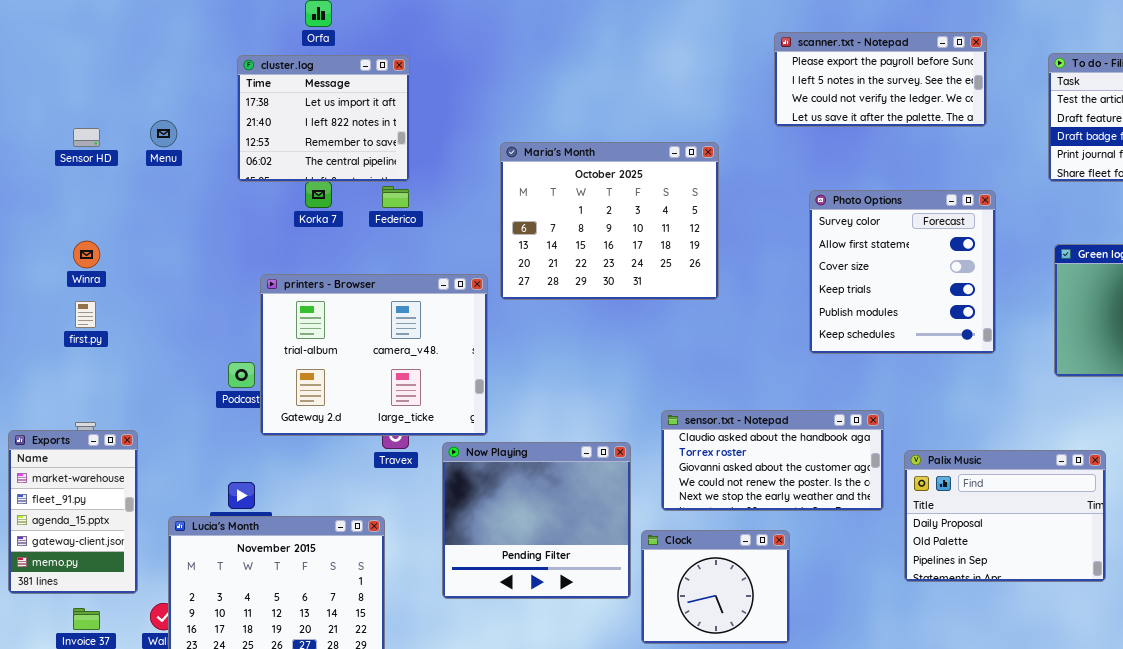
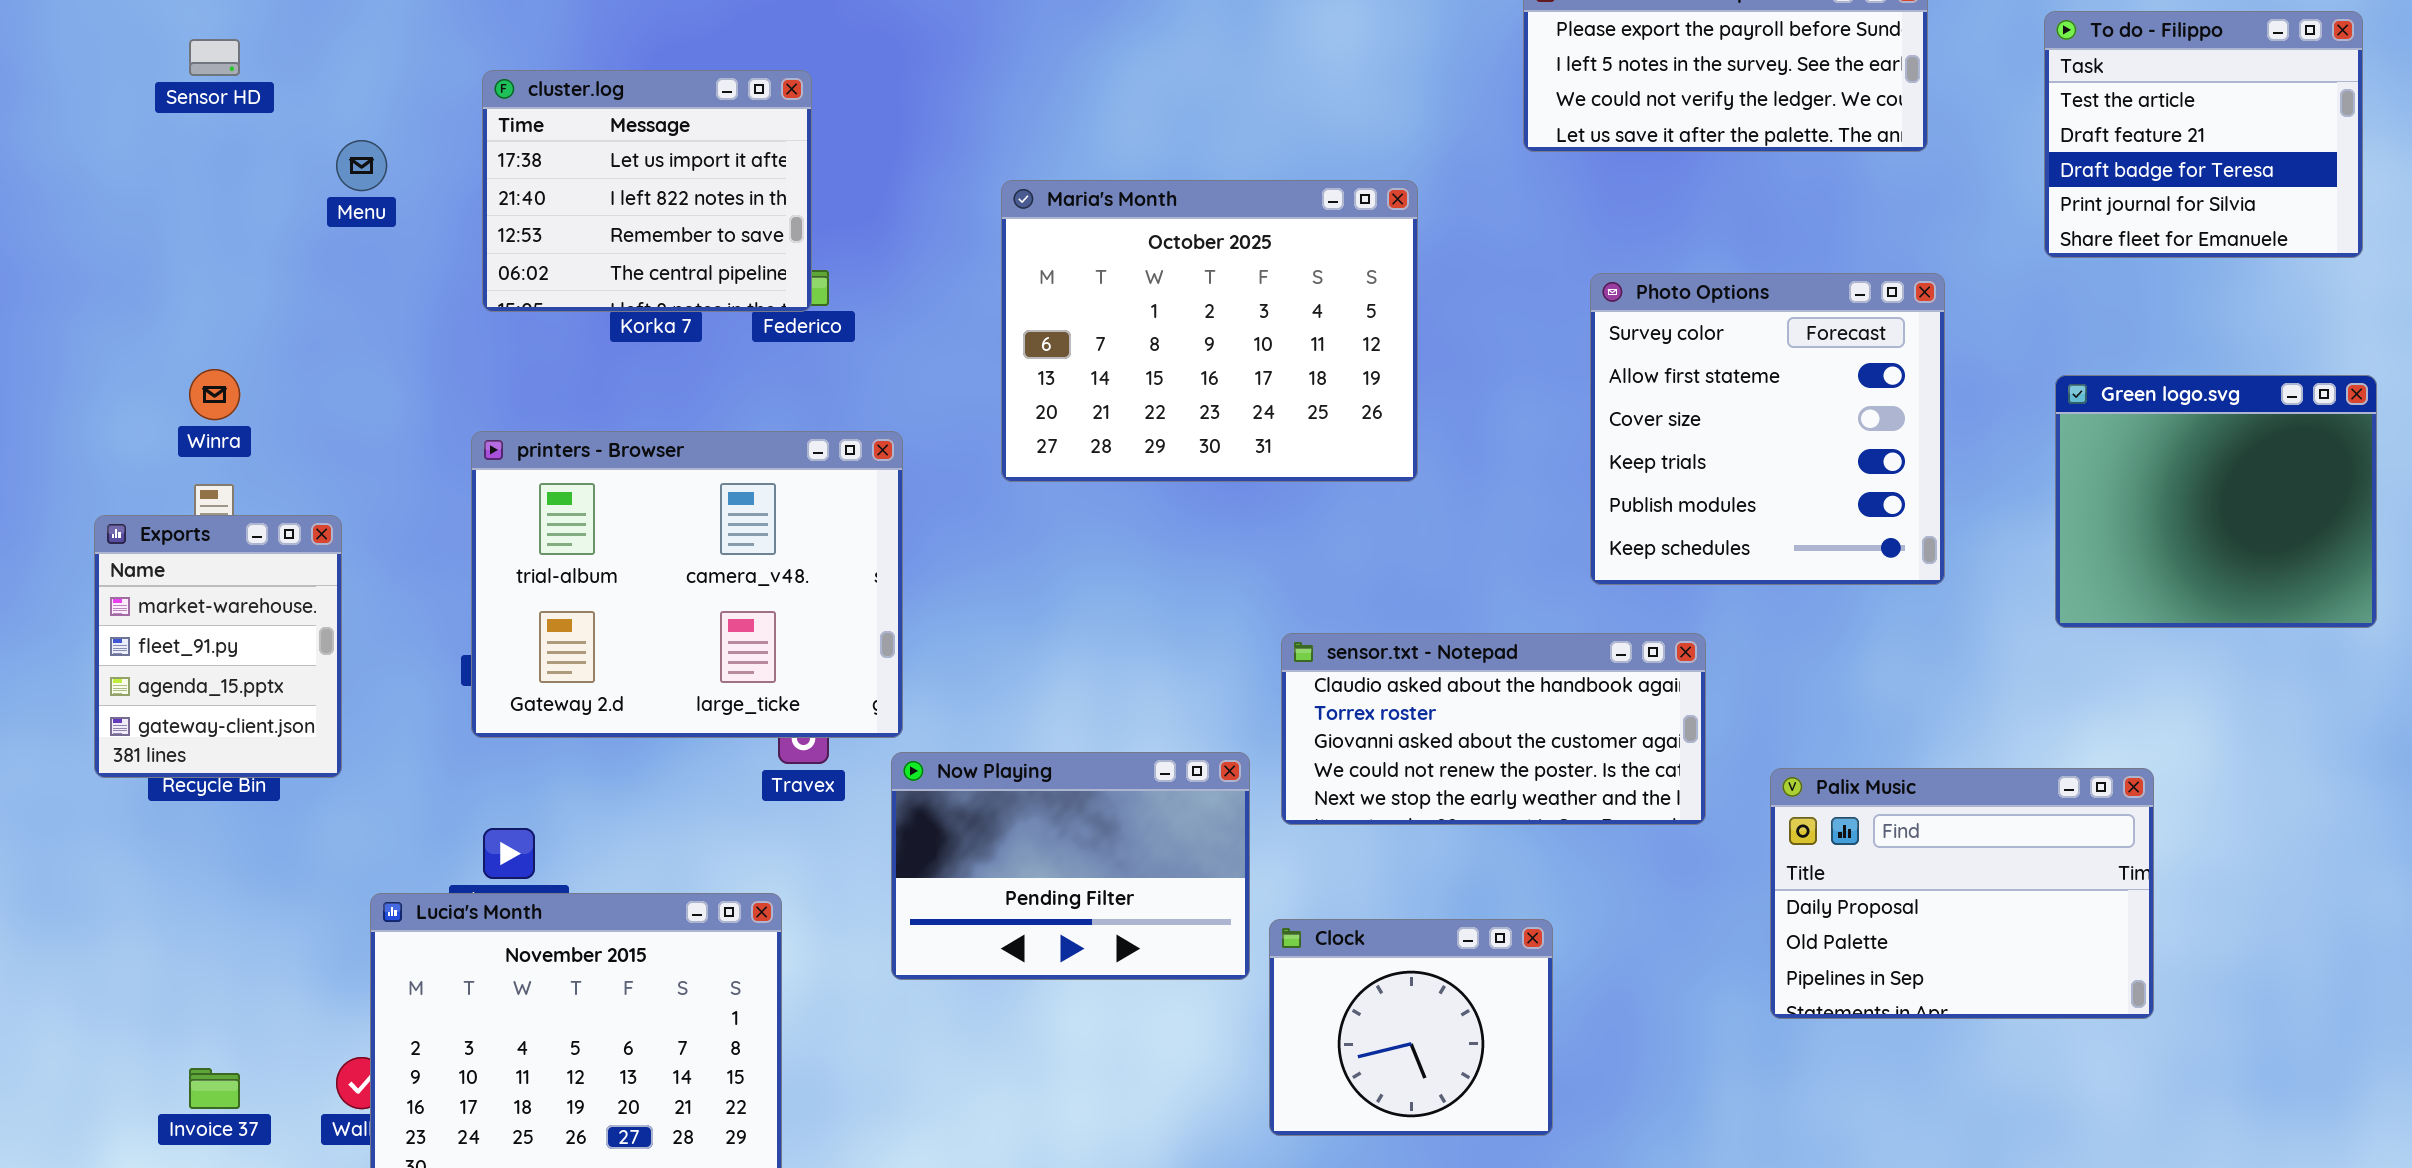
cluster.log: [237,55,410,182] -> [482,70,812,312], moved
Sensor HD: [73,128,100,147] -> [189,39,240,76], moved
printers - Browser: [260,274,488,436] -> [471,431,903,738], moved
sensor.txt - Notepad: [661,410,884,511] -> [1281,633,1706,825], moved
Exports: [8,430,138,594] -> [94,515,342,778], moved, resized
Now Playing: [442,442,631,599] -> [891,752,1250,980], resized

